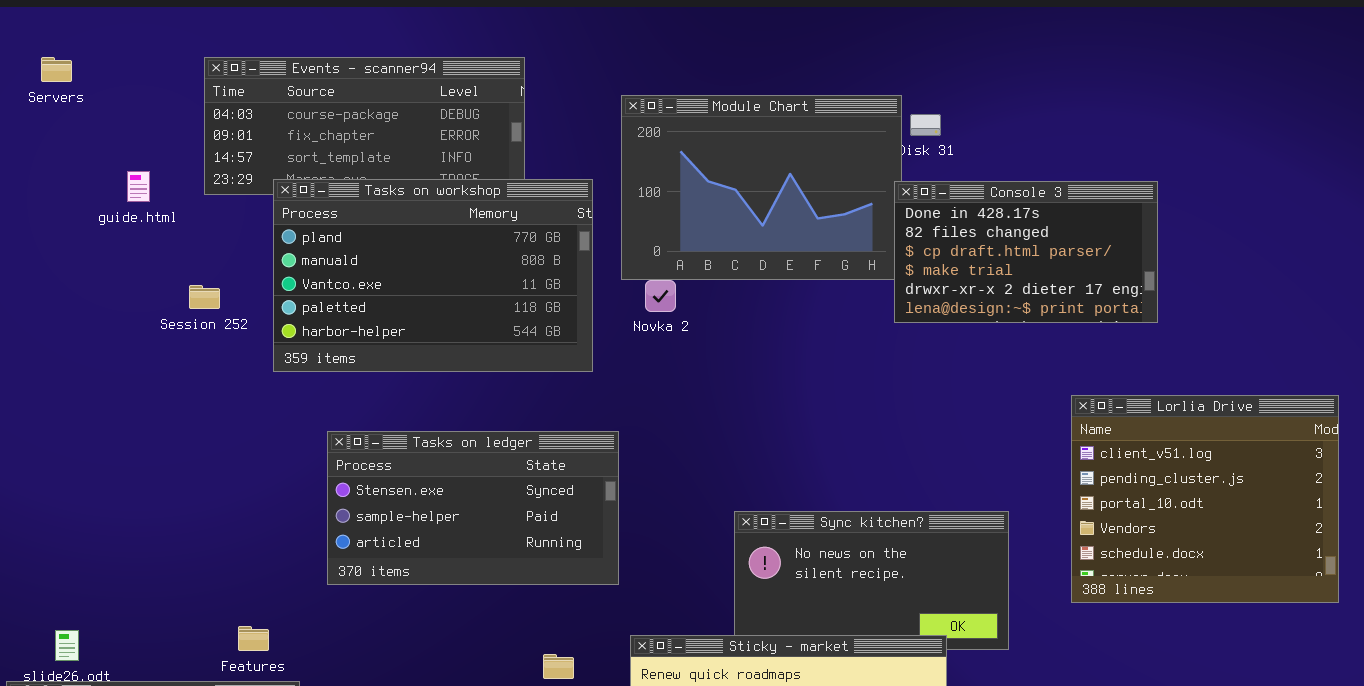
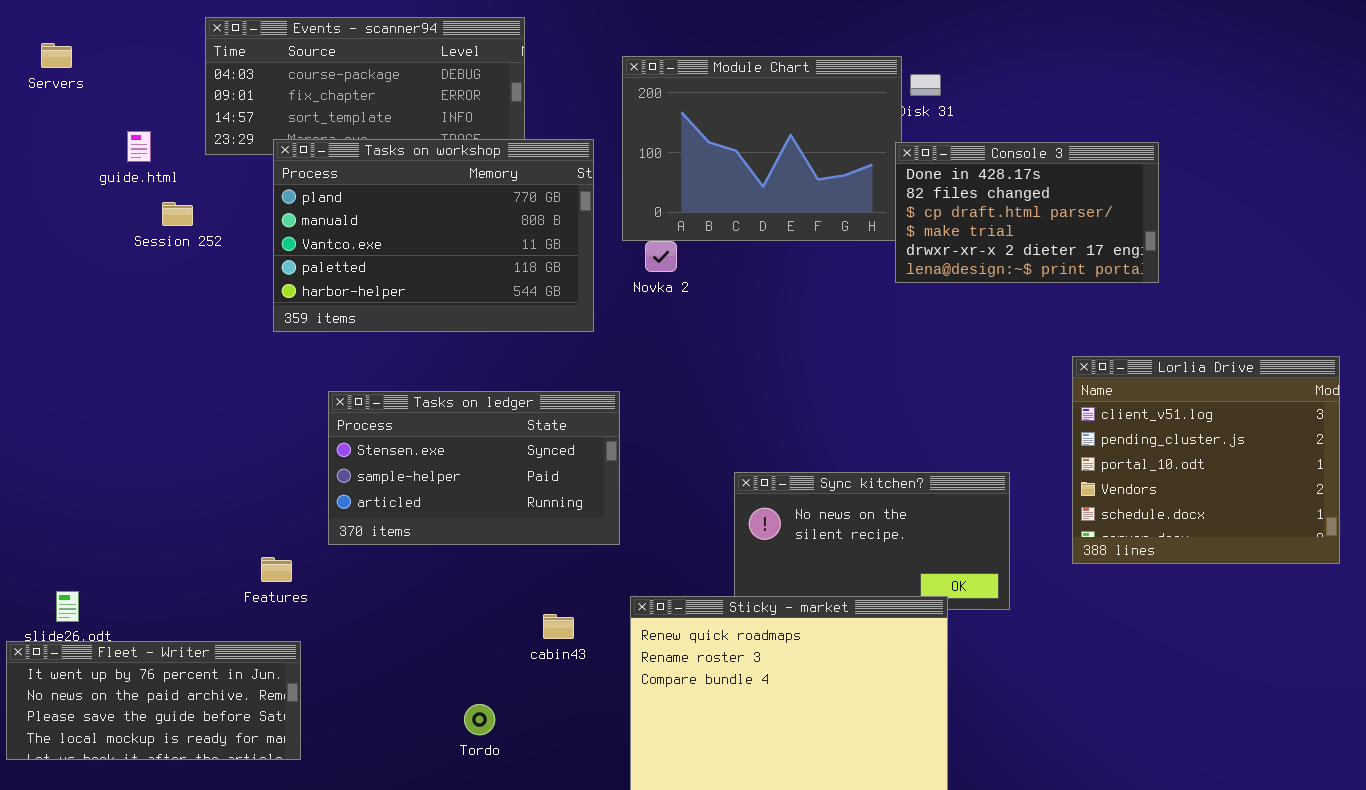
Servers: [41,57,72,82] -> [41,43,72,68], moved
Session 252: [189,285,220,309] -> [162,202,193,226], moved
Features: [238,626,269,651] -> [261,557,292,582], moved

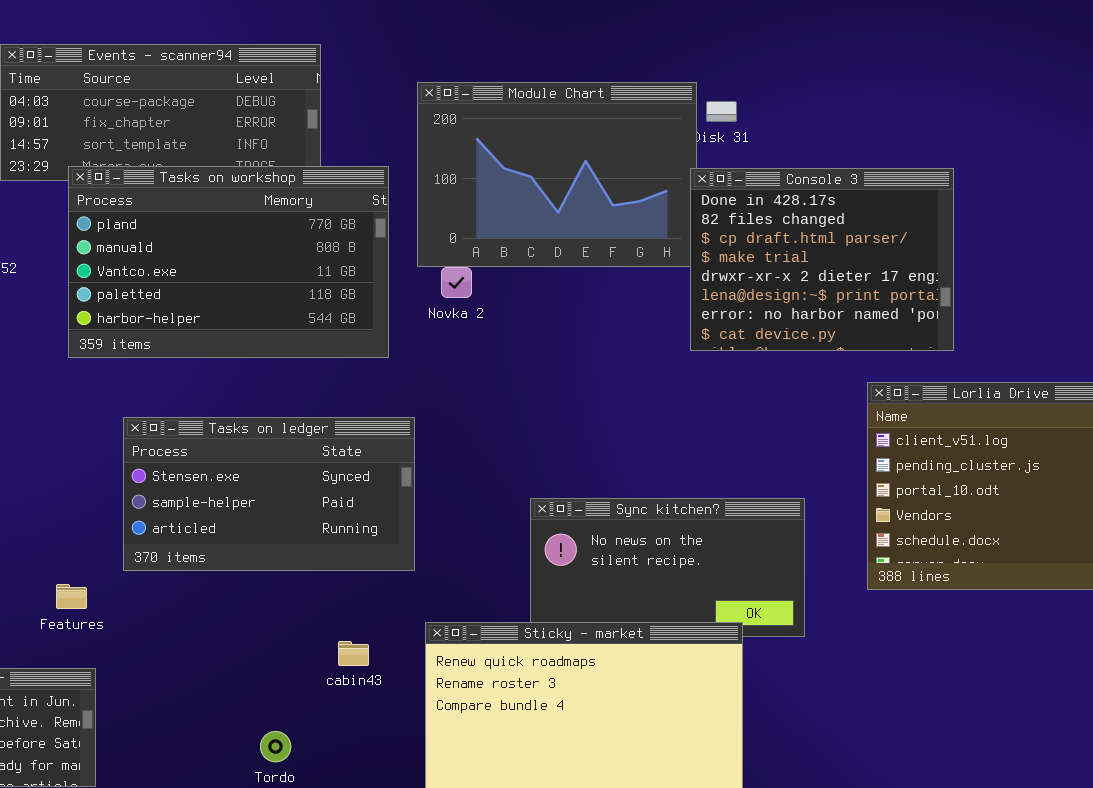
Console 3: [895,142,1159,283] -> [690,168,954,351], resized

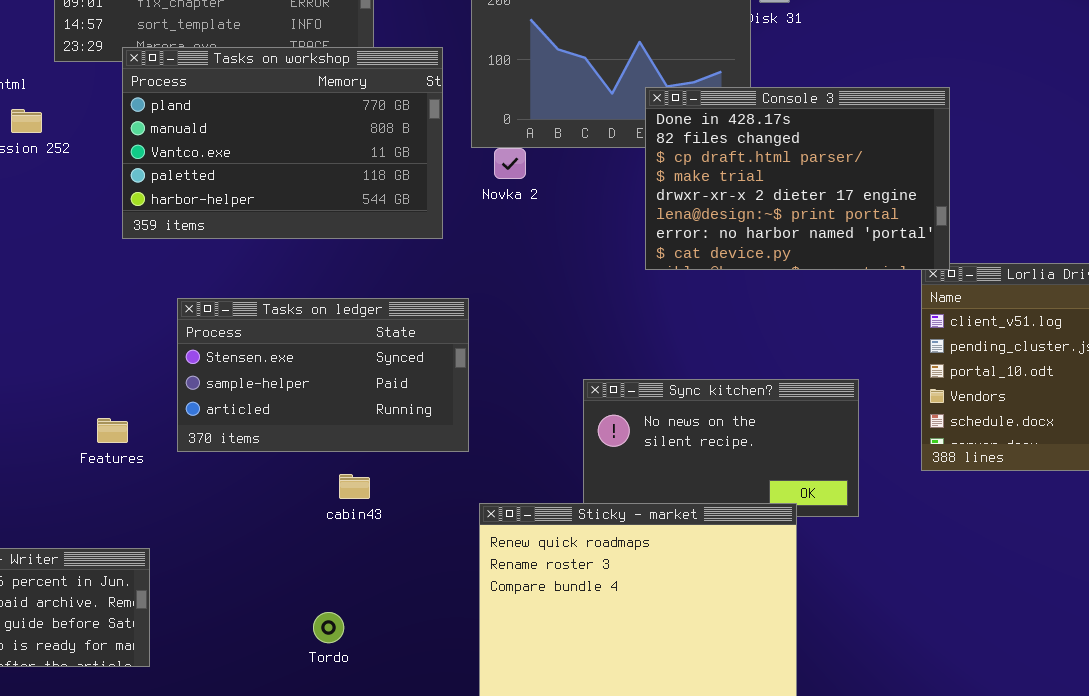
Console 3: [690,168,954,351] -> [645,87,950,270], moved, resized
Features: [56,584,87,609] -> [97,418,128,443], moved
cabin43: [338,641,369,666] -> [339,474,370,499], moved

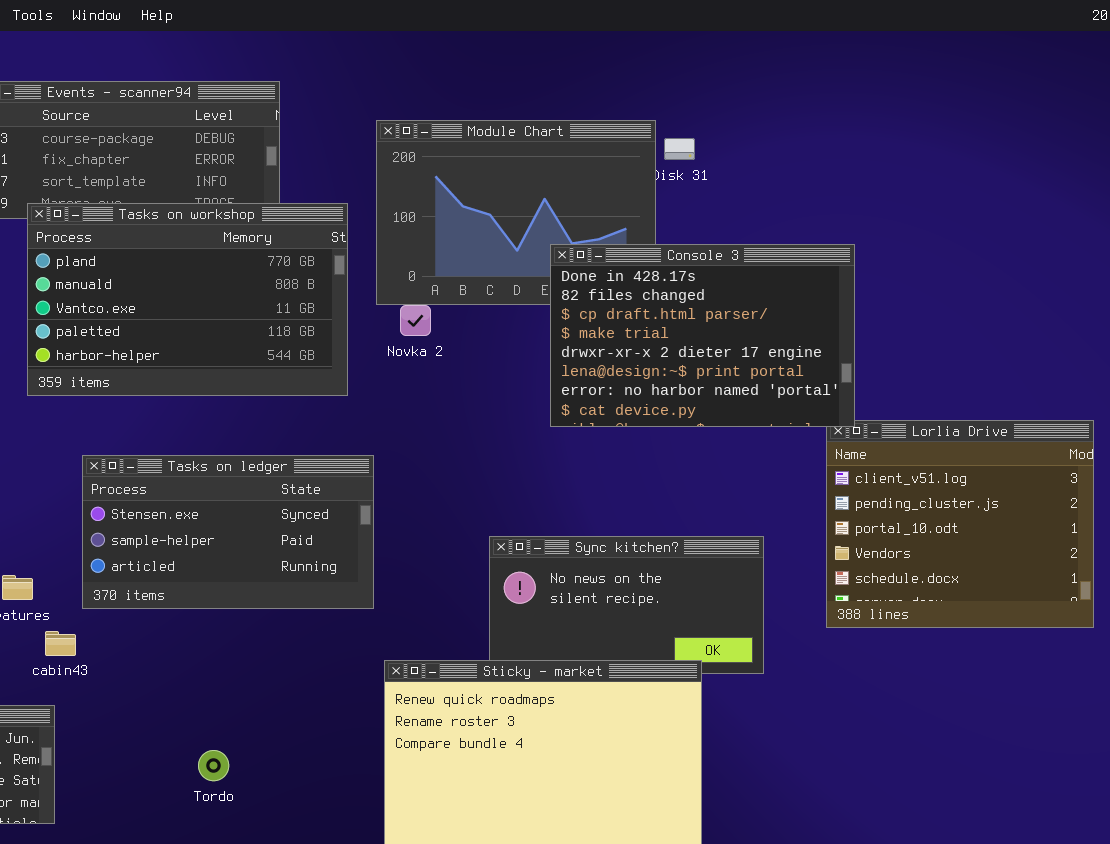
cabin43: [339,474,370,499] -> [45,631,76,656], moved
Tordo: [313,612,344,643] -> [198,750,229,781], moved

